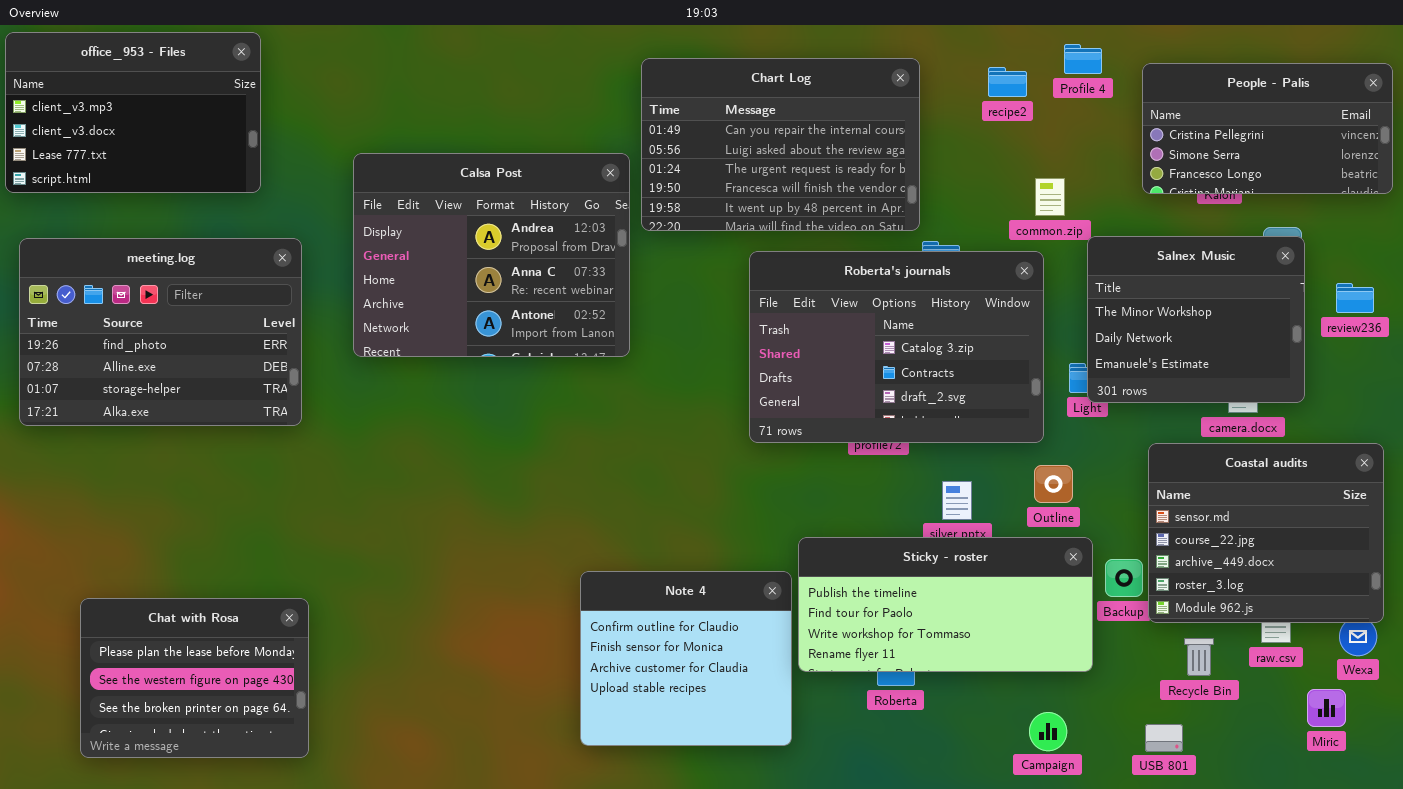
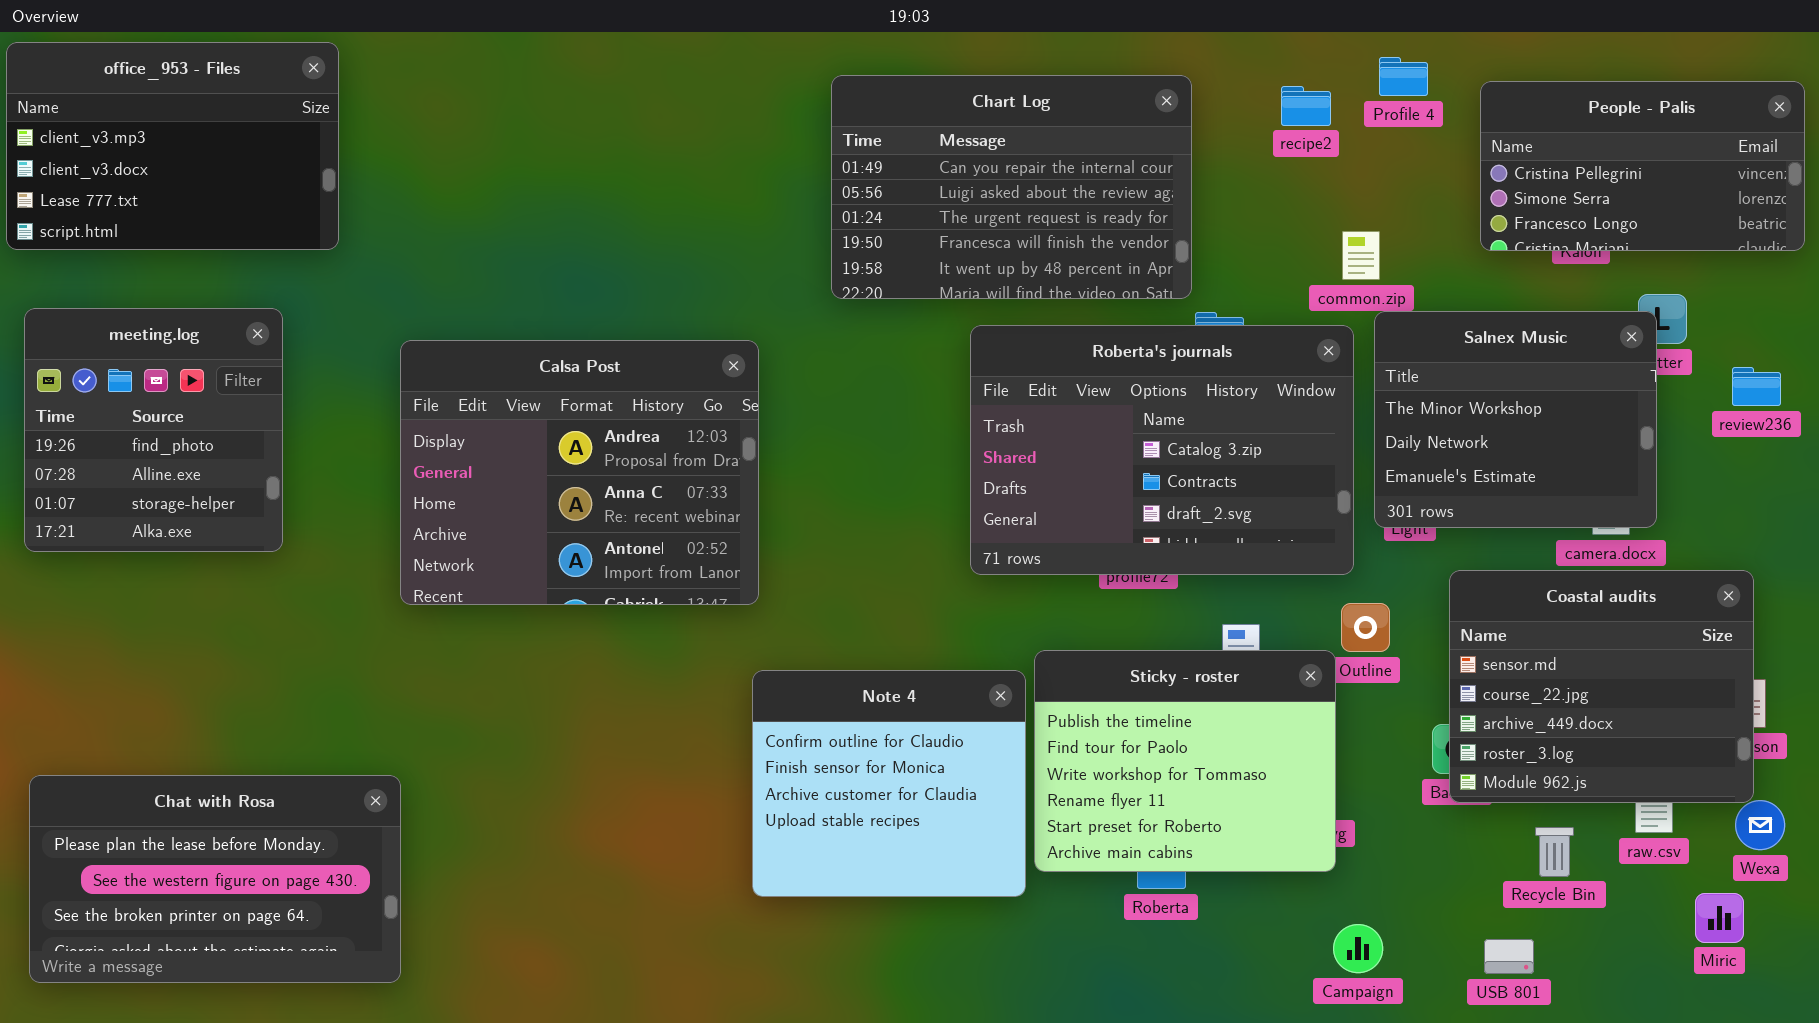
Calsa Post: [353,153,630,357] -> [400,340,759,605], moved
Salnex Music: [1087,236,1305,403] -> [1374,311,1657,528], moved
meeting.log: [19,238,302,426] -> [24,308,283,552], resized
Coastal audits: [1148,443,1384,623] -> [1449,570,1754,803], moved
Sticky - roster: [798,537,1093,672] -> [1034,650,1336,872], resized
Note 4: [580,571,792,746] -> [752,670,1026,897], moved
Chat with Rosa: [80,598,309,758] -> [29,775,401,983], resized

